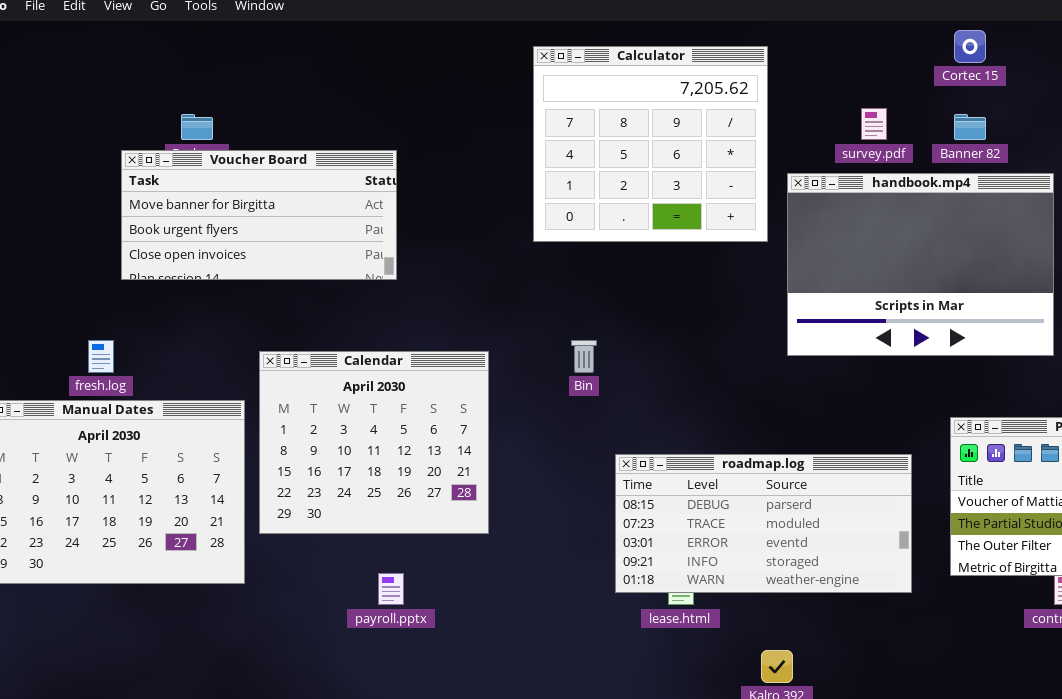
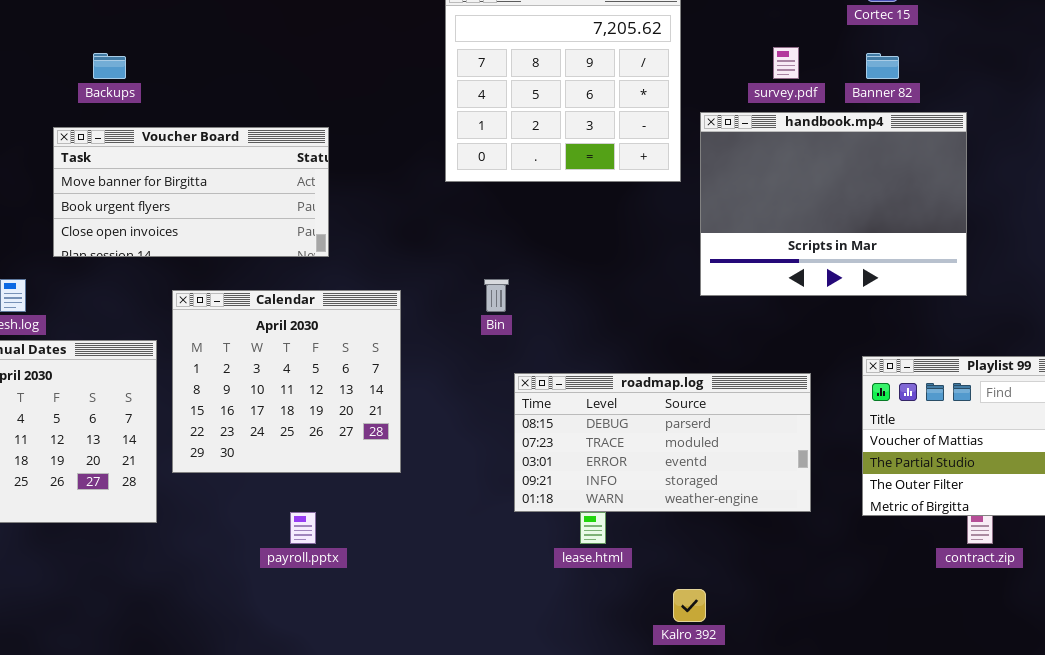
Voucher Board: [121,150,397,280] -> [53,127,329,257], moved
roadmap.log: [615,454,912,593] -> [514,373,811,512], moved

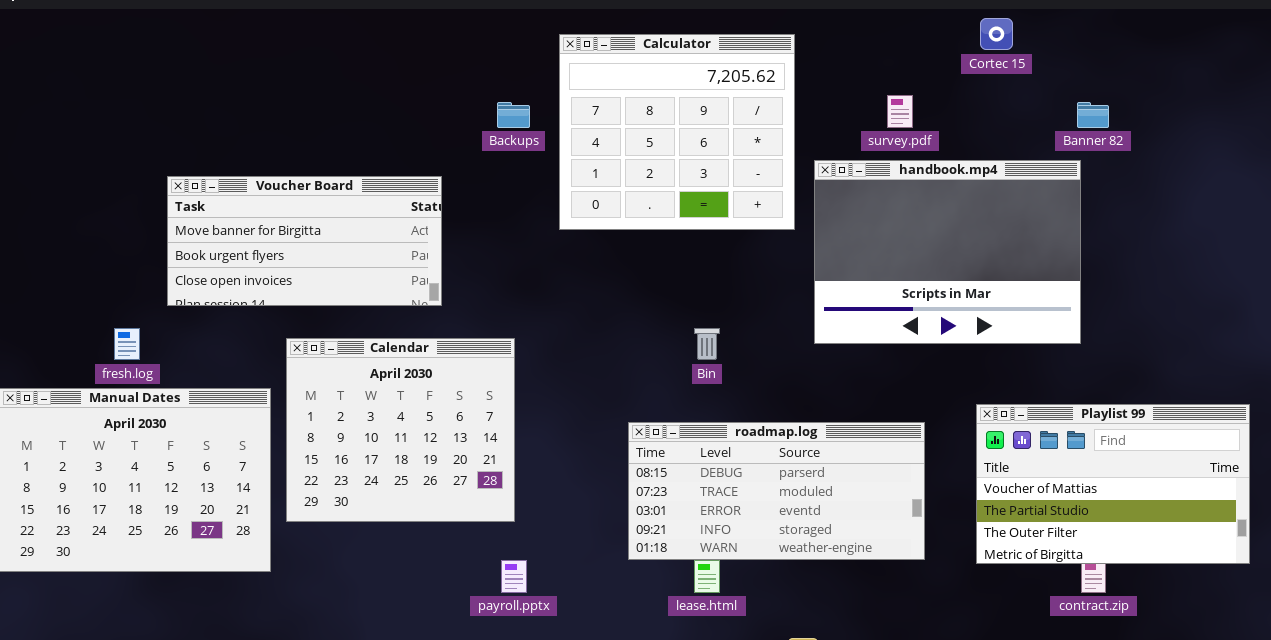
Backups: [93,53,126,79] -> [497,102,530,128], moved
Banner 82: [866,53,899,79] -> [1077,102,1109,128], moved
Bin: [484,279,509,312] -> [694,328,720,360], moved
payroll.pptx: [290,512,316,544] -> [501,560,527,593], moved

